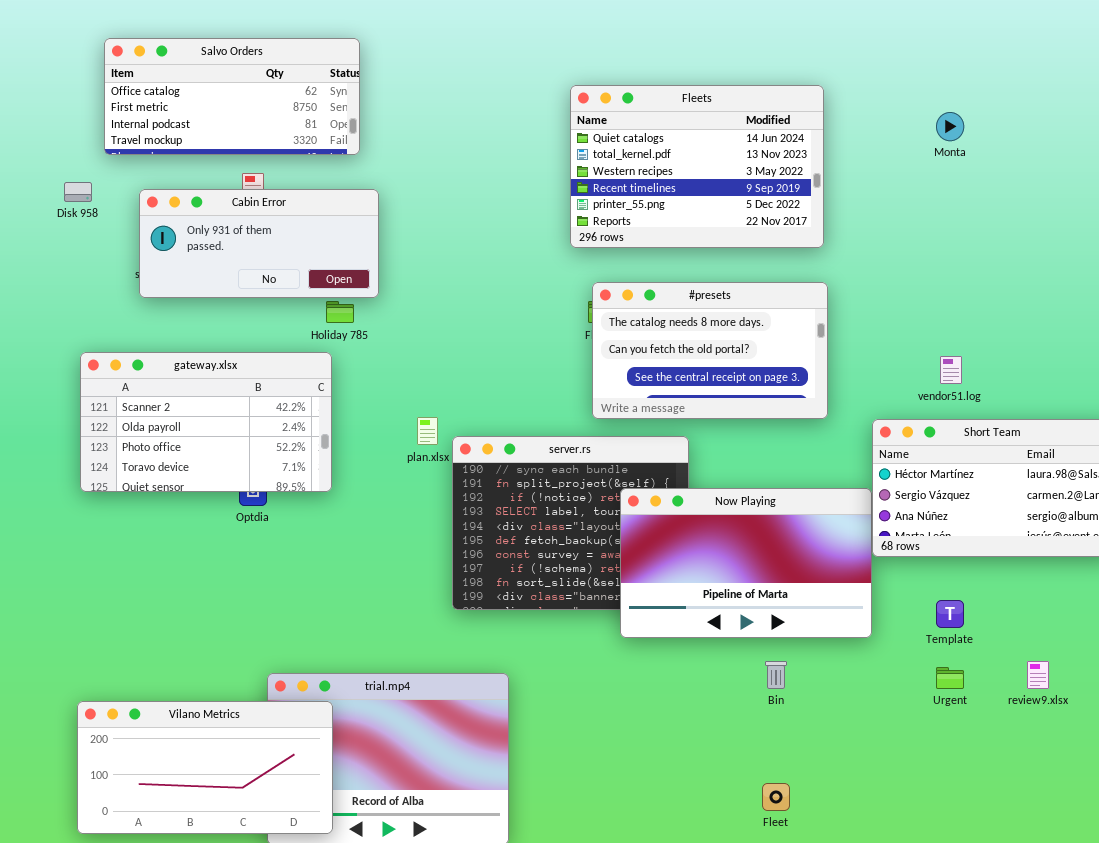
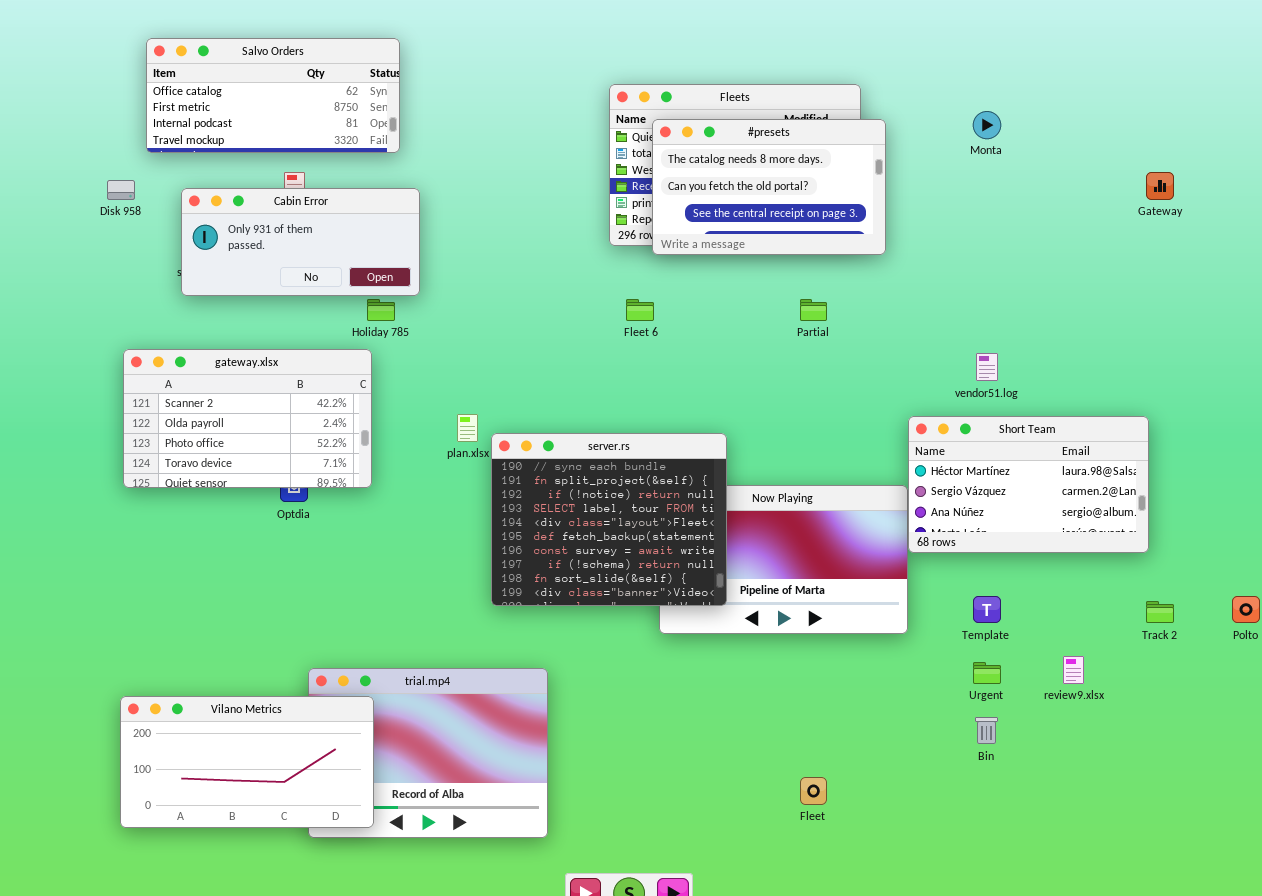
#presets: [592,282,828,419] -> [652,119,886,255], moved
server.rs: [452,436,689,610] -> [491,433,727,606], raised
Bin: [765,661,787,689] -> [975,717,998,744], moved

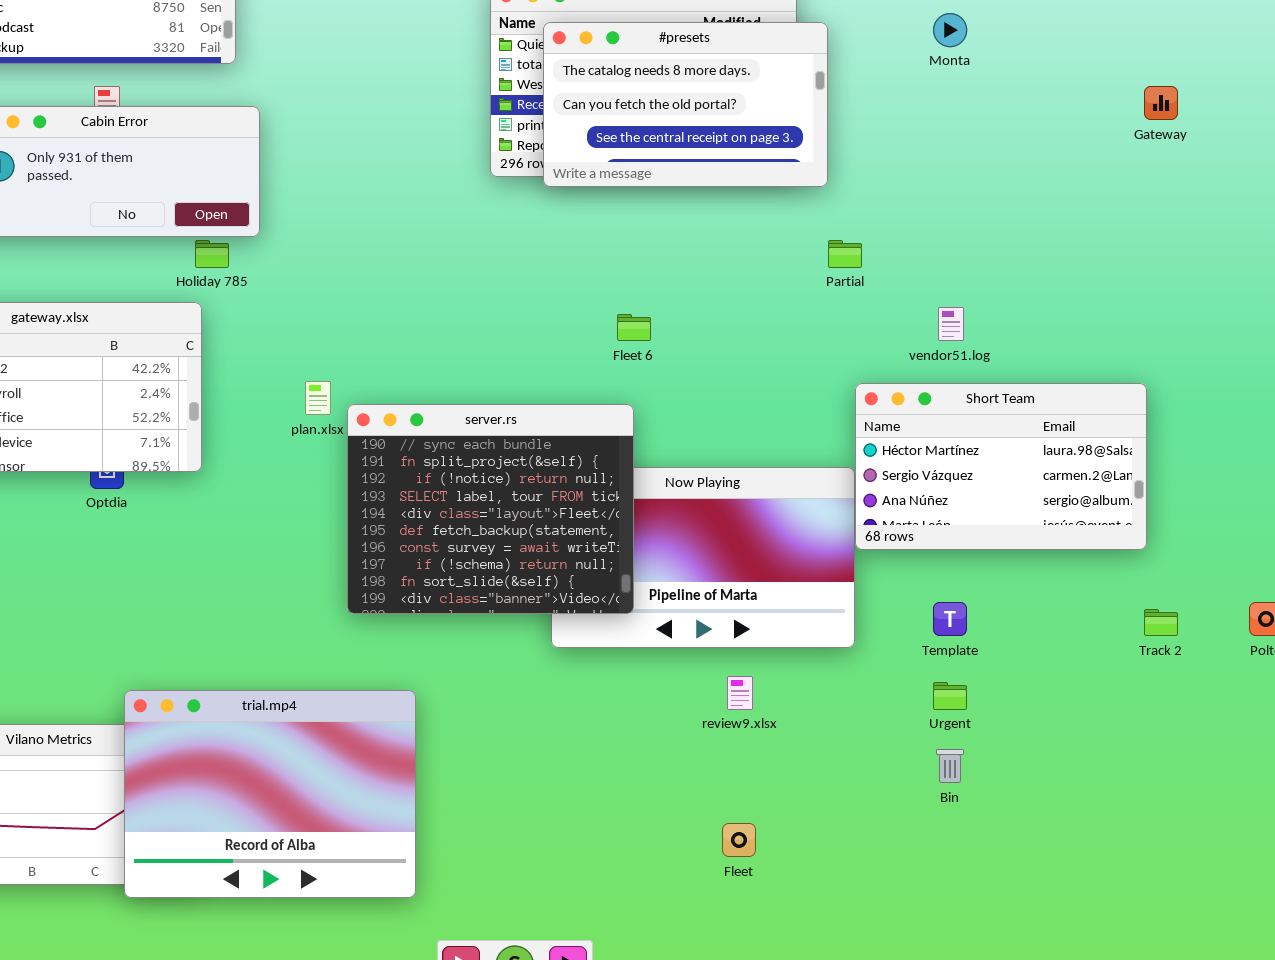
Fleet 6: [626,299,654,321] -> [617,314,651,341], moved
Partial: [800,299,827,321] -> [828,240,862,268], moved
review9.xlsx: [1063,656,1084,684] -> [727,676,753,710], moved
trial.mp4: [308,668,548,838] -> [124,690,416,898], raised

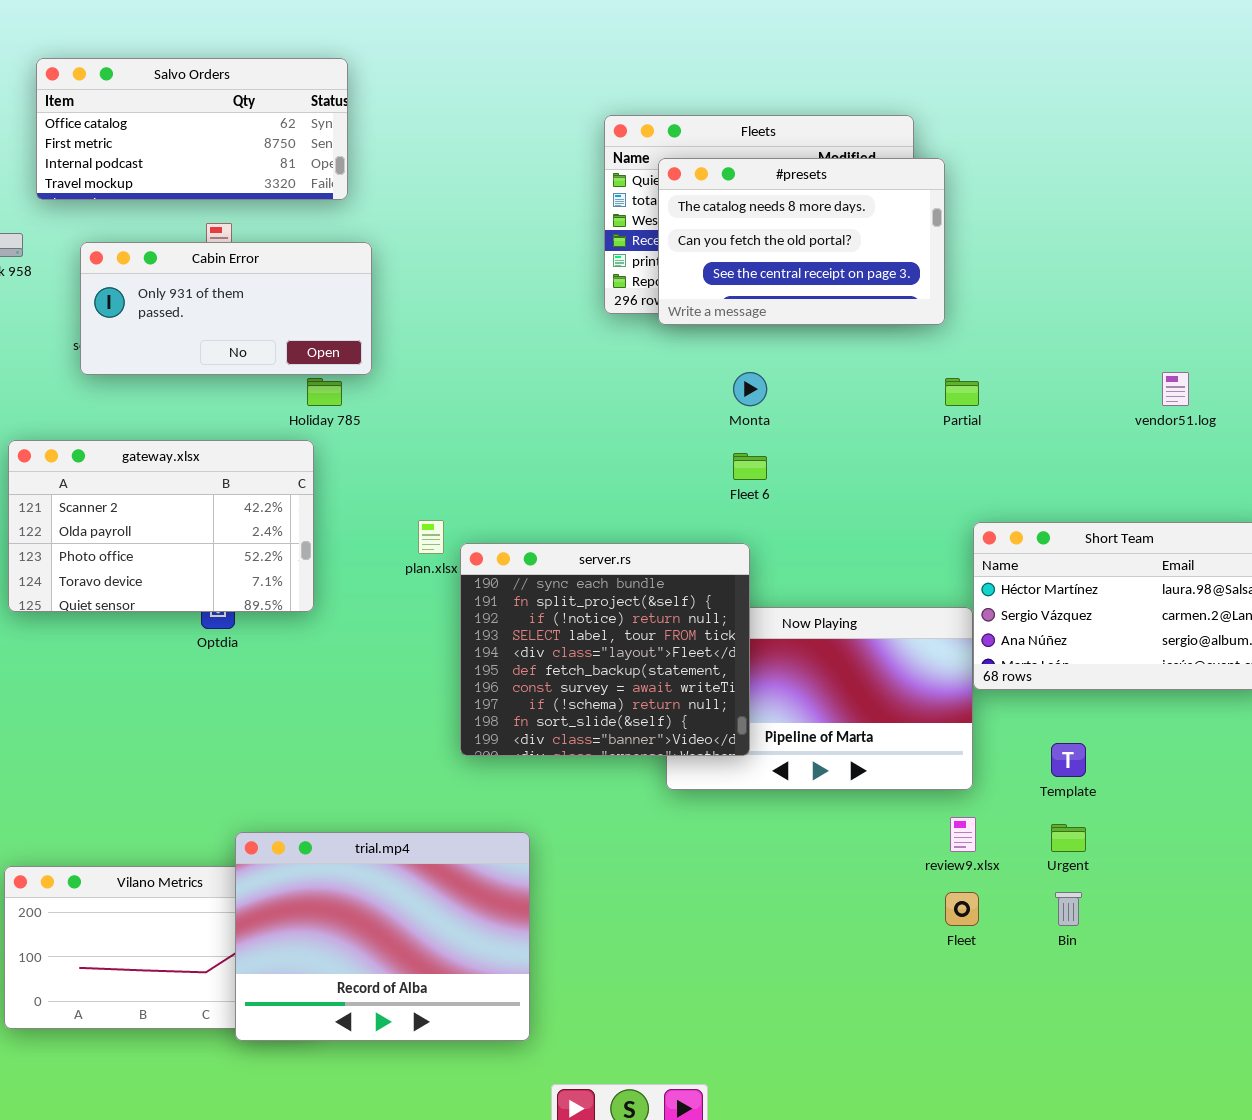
Monta: [933,13,967,47] -> [733,372,767,406], moved
vendor51.log: [938,307,964,341] -> [1162,372,1189,406], moved
review9.xlsx: [727,676,753,710] -> [950,817,976,852], moved
Fleet: [722,823,756,857] -> [945,892,979,926], moved

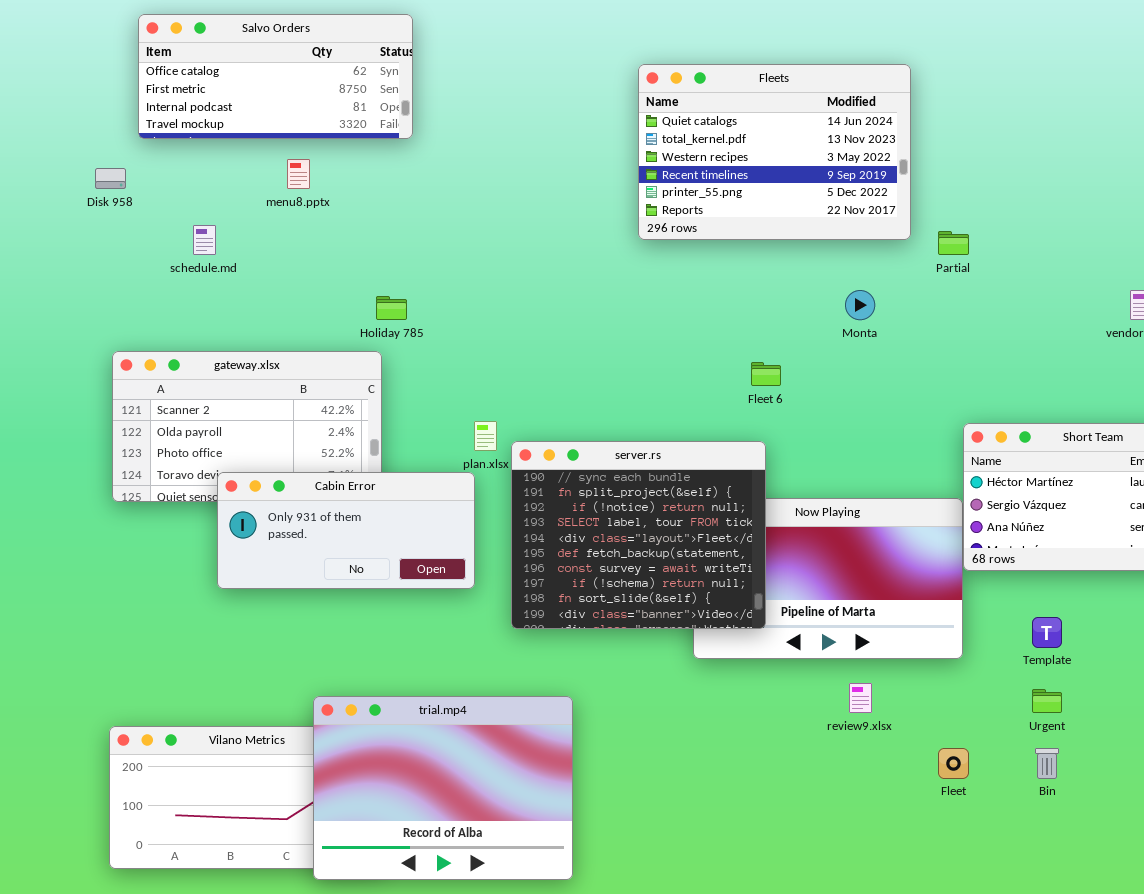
#presets: [658,158,945,325] -> none, closed
Cabin Error: [80,242,372,375] -> [217,472,475,589], moved
Monta: [733,372,767,406] -> [845,290,875,320], moved
Partial: [945,378,979,406] -> [938,231,969,255], moved
review9.xlsx: [950,817,976,852] -> [849,683,872,713], moved

